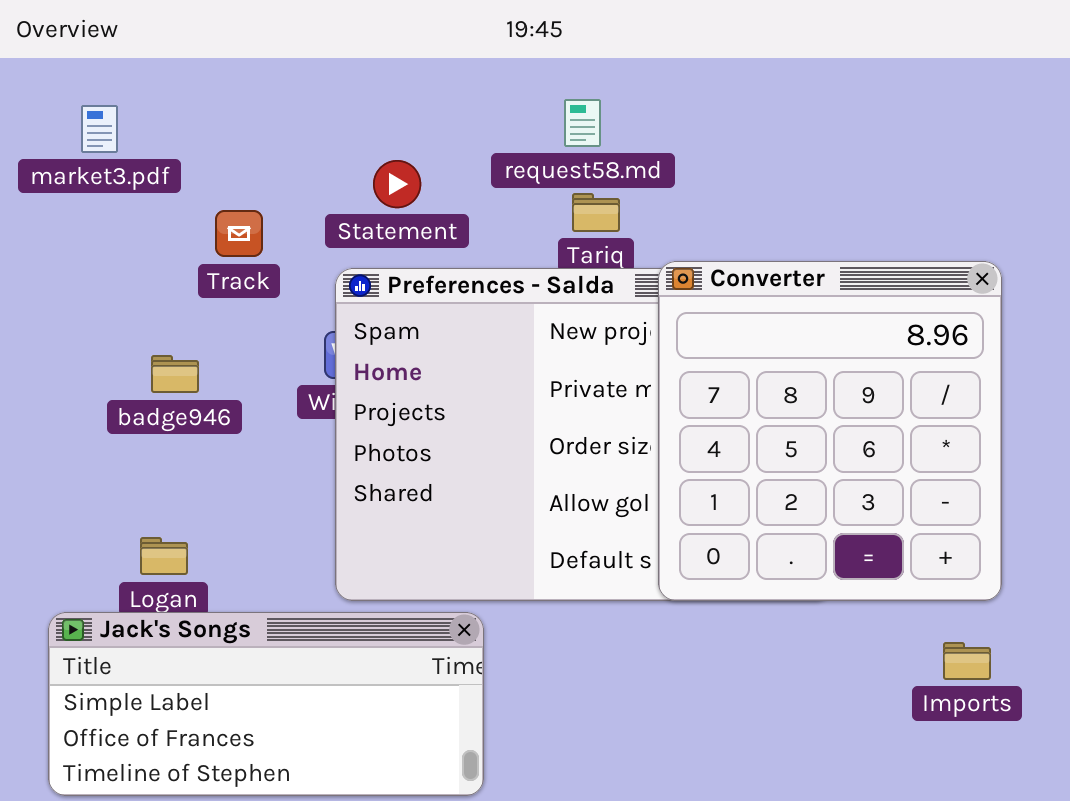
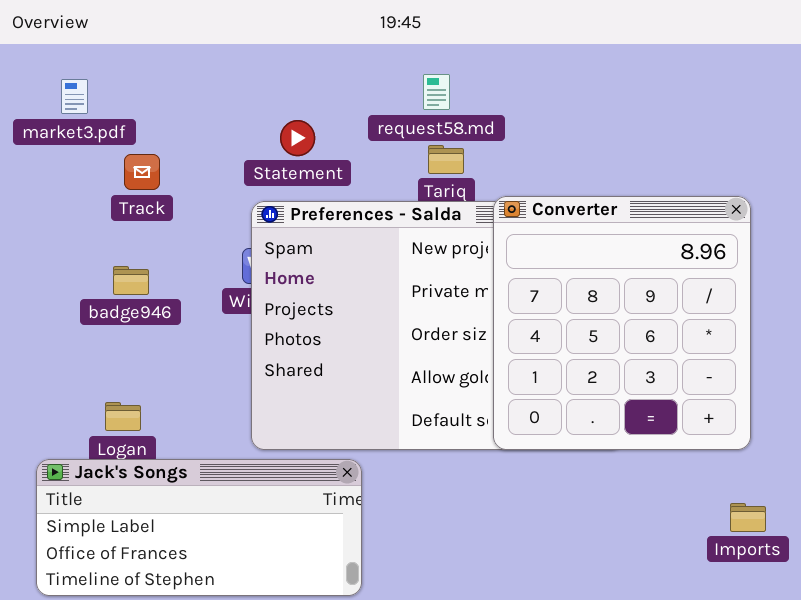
Track: [215,210,263,257] -> [124,154,160,190], moved
Imports: [943,642,991,680] -> [730,503,766,532], moved

